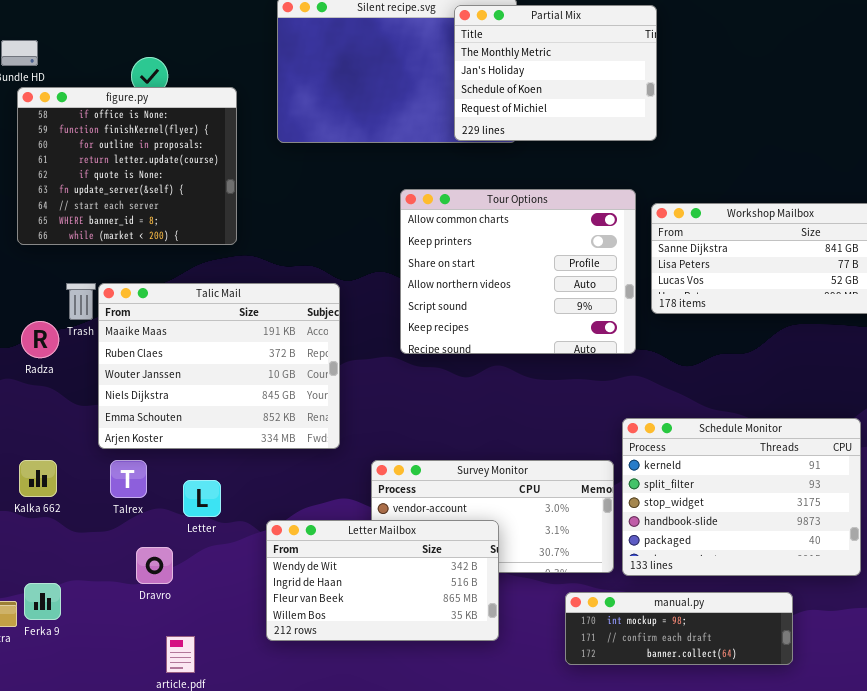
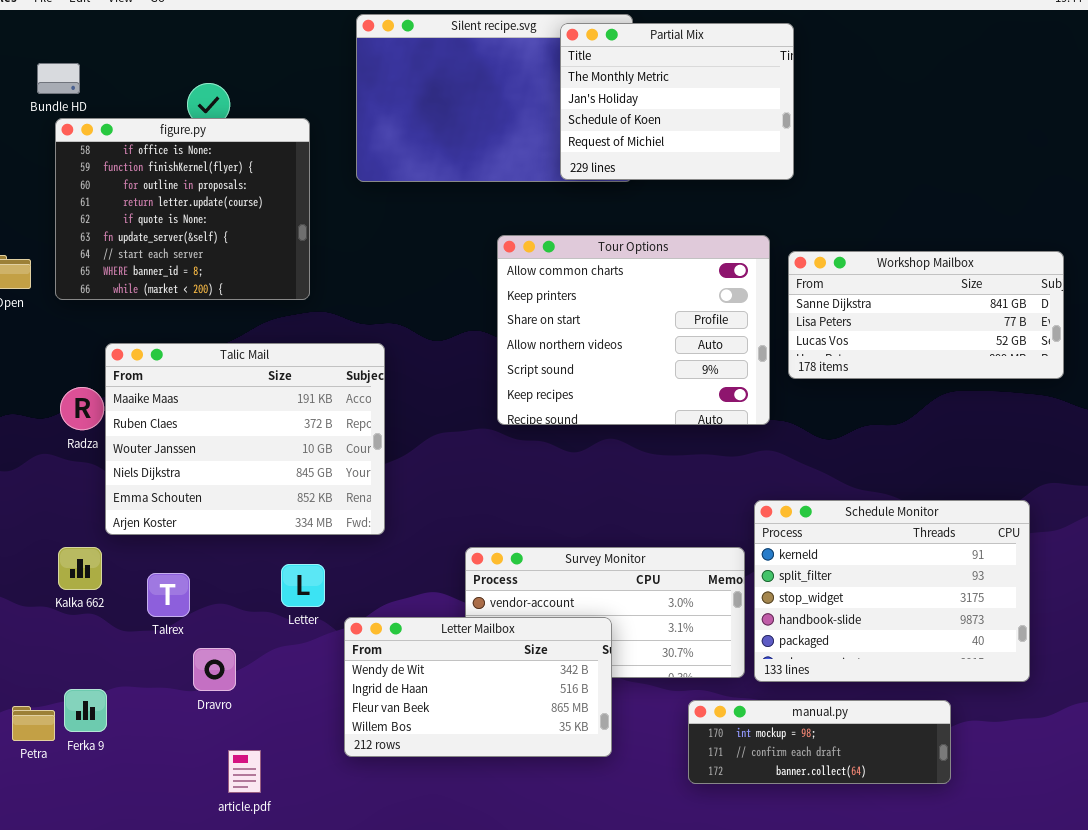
Talic Mail: [98,283,340,449] -> [105,343,385,535], moved
Talrex: [110,460,147,498] -> [147,573,190,617], moved
Letter: [183,480,221,517] -> [281,564,325,607], moved

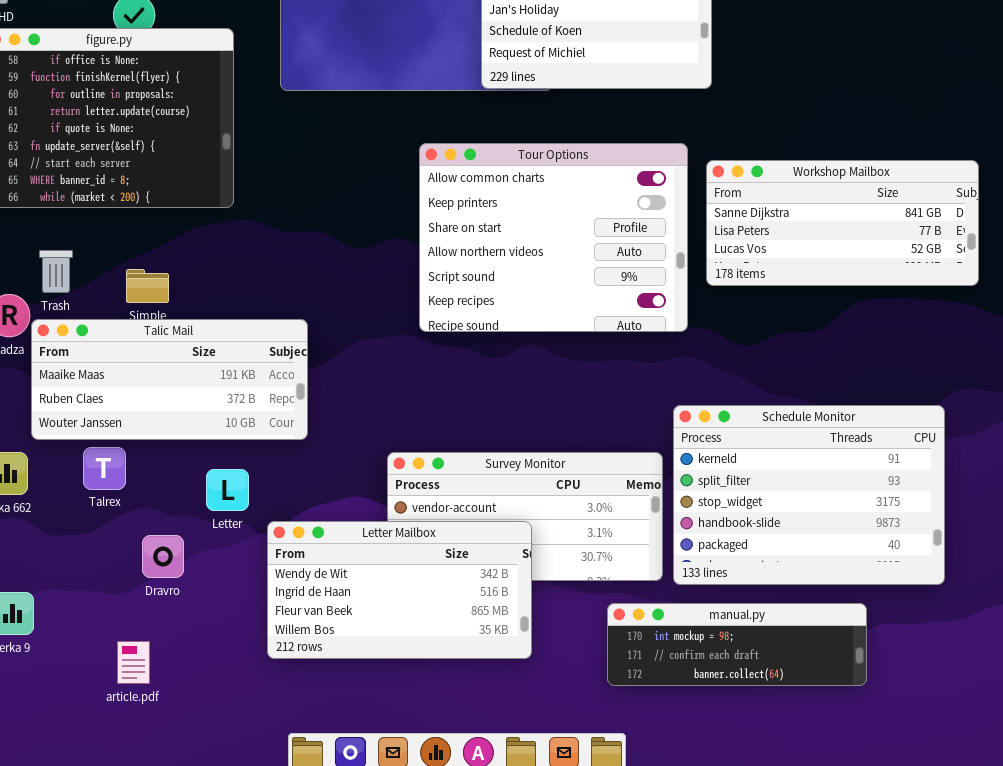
Talic Mail: [105,343,385,535] -> [31,319,308,440], resized
Talrex: [147,573,190,617] -> [83,447,126,490], moved
Dravro: [193,648,236,691] -> [142,535,184,578], moved
article.pdf: [228,750,261,793] -> [117,641,150,684], moved

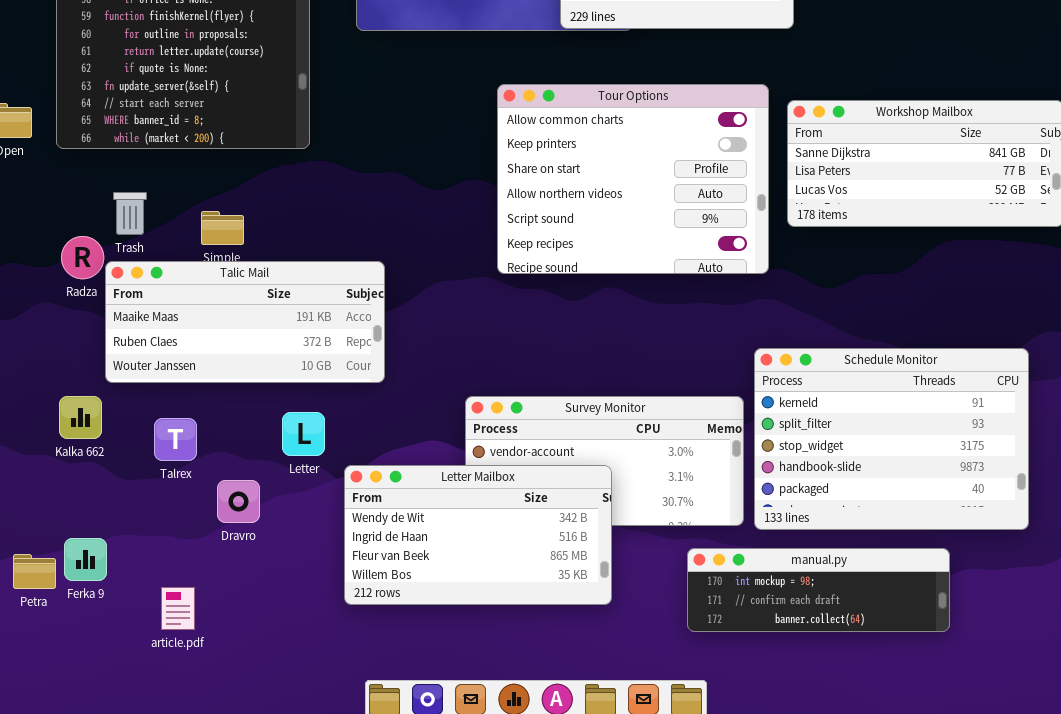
Talrex: [83,447,126,490] -> [154,418,197,461], moved
article.pdf: [117,641,150,684] -> [161,587,195,630], moved

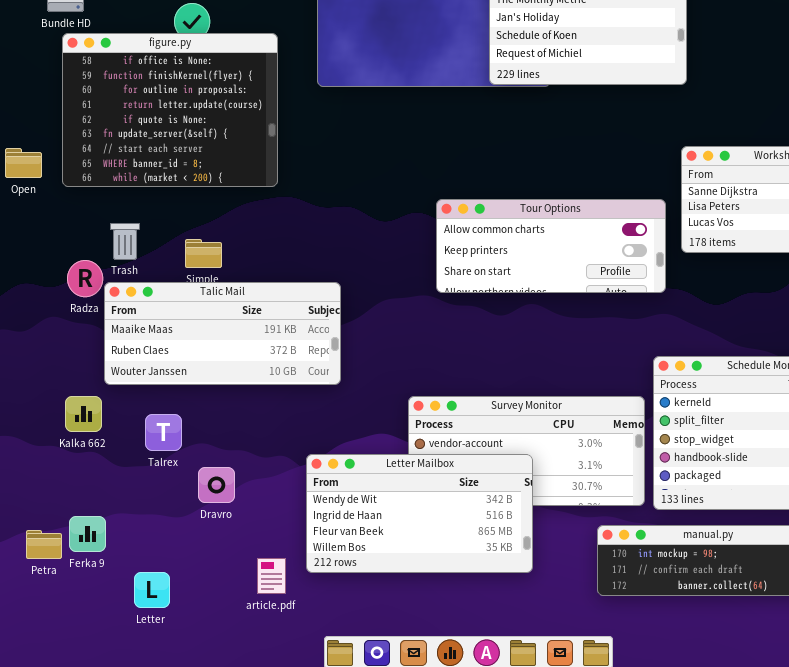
Tour Options: [497,84,769,274] -> [436,199,666,293], resized
Letter: [282,412,325,456] -> [134,572,170,608], moved
article.pdf: [161,587,195,630] -> [257,558,286,594], moved

